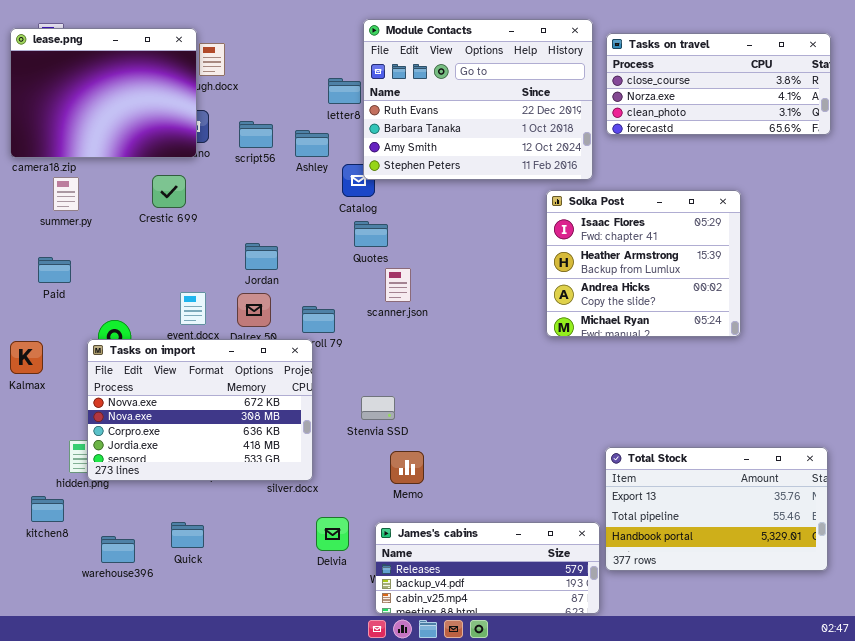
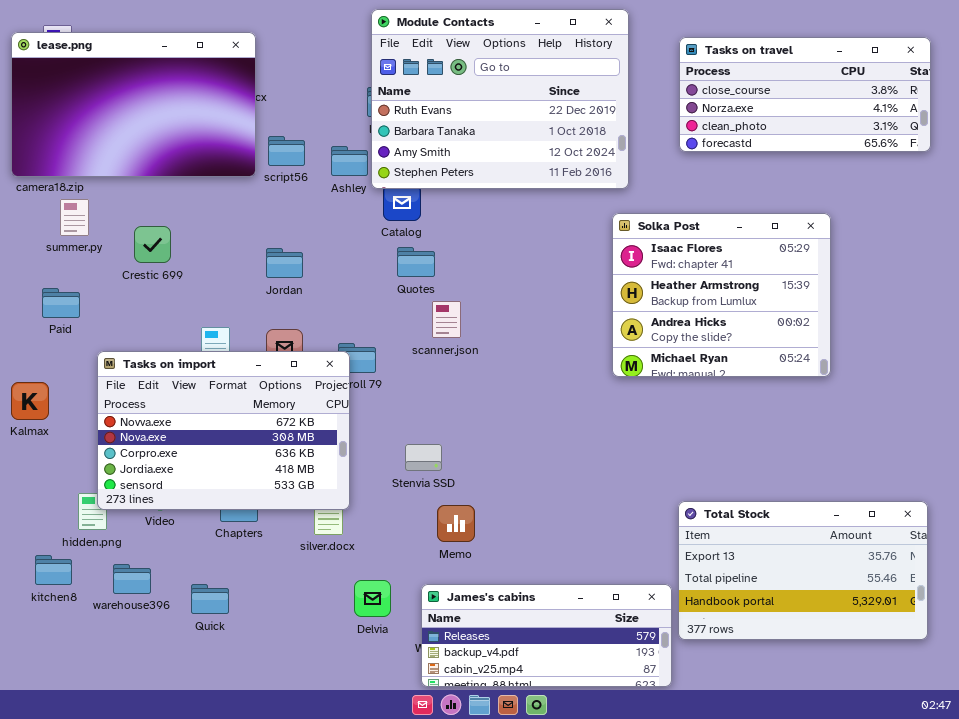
Module Contacts: [363,19,593,180] -> [371,9,629,189], moved
lease.png: [10,28,197,158] -> [11,32,256,177], resized
Crestic 699: [152,175,186,208] -> [134,226,171,263], moved
Jordan: [245,243,278,270] -> [266,248,303,278], moved
Tasks on import: [87,339,313,481] -> [97,351,350,510], moved
warehouse396: [101,536,135,563] -> [113,564,151,594], moved

